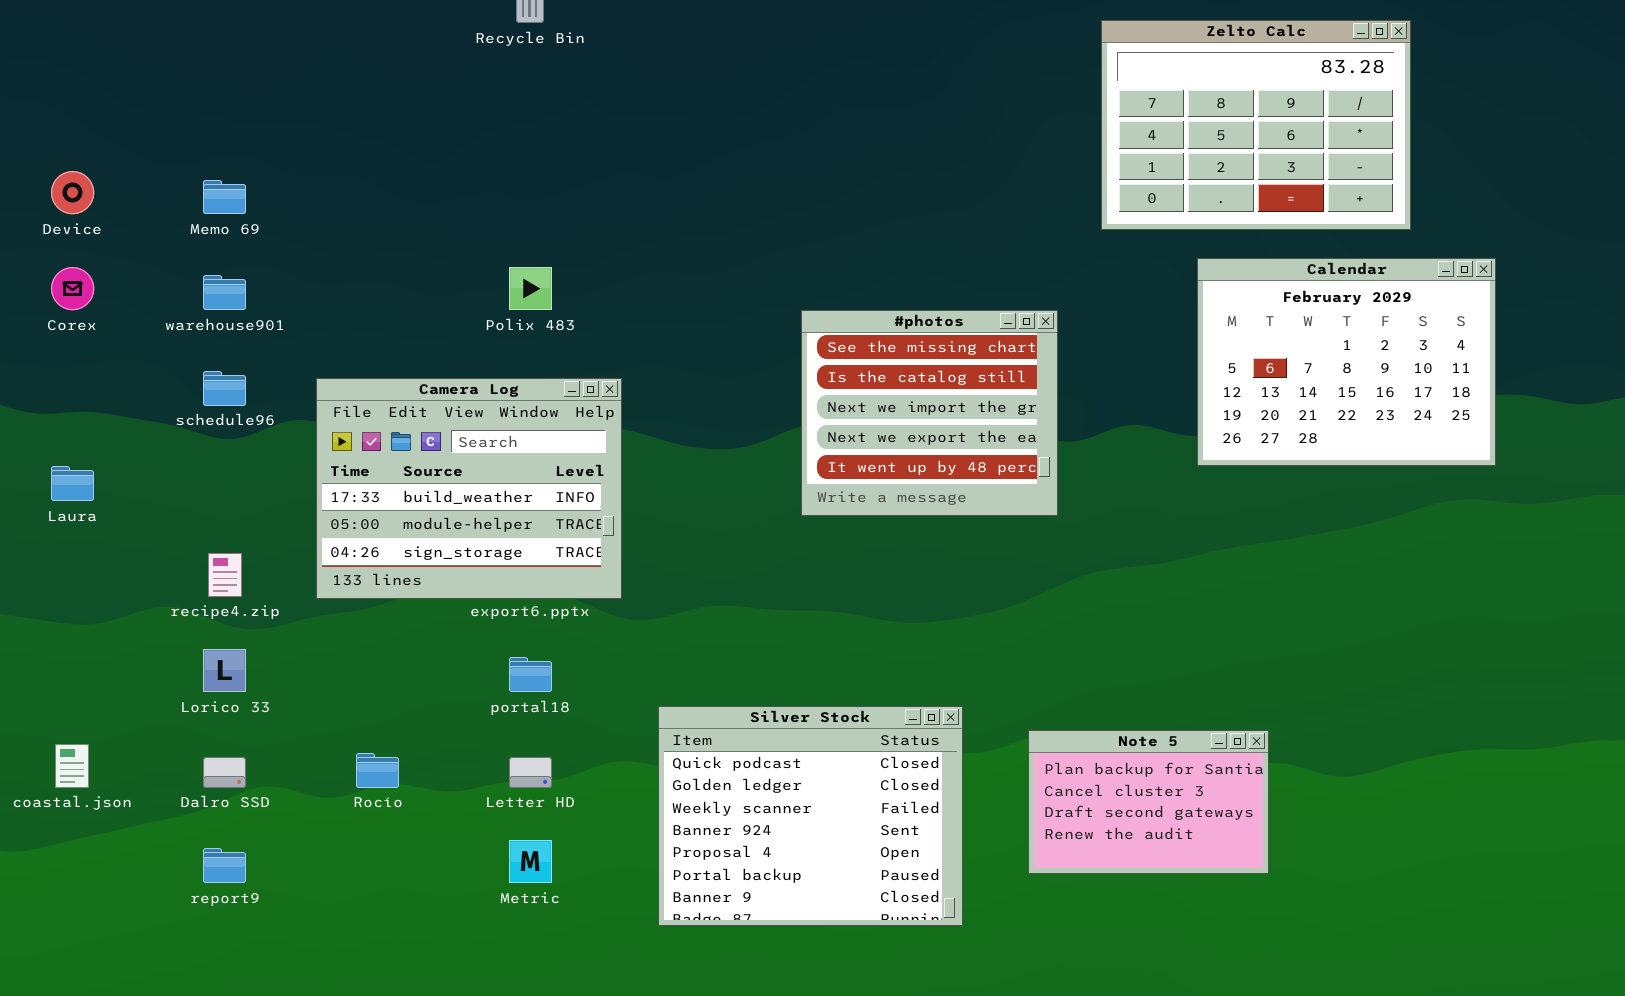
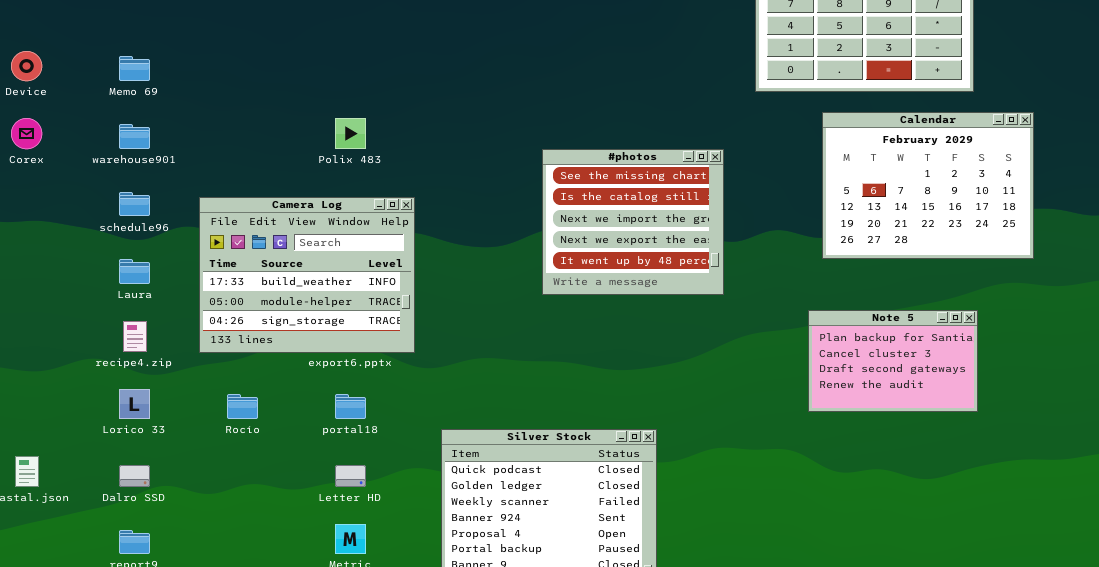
Laura: [51,466,94,501] -> [119,259,150,284], moved
Note 5: [1028,730,1269,874] -> [808,310,978,412], moved
Rocío: [356,753,399,788] -> [227,394,258,419], moved

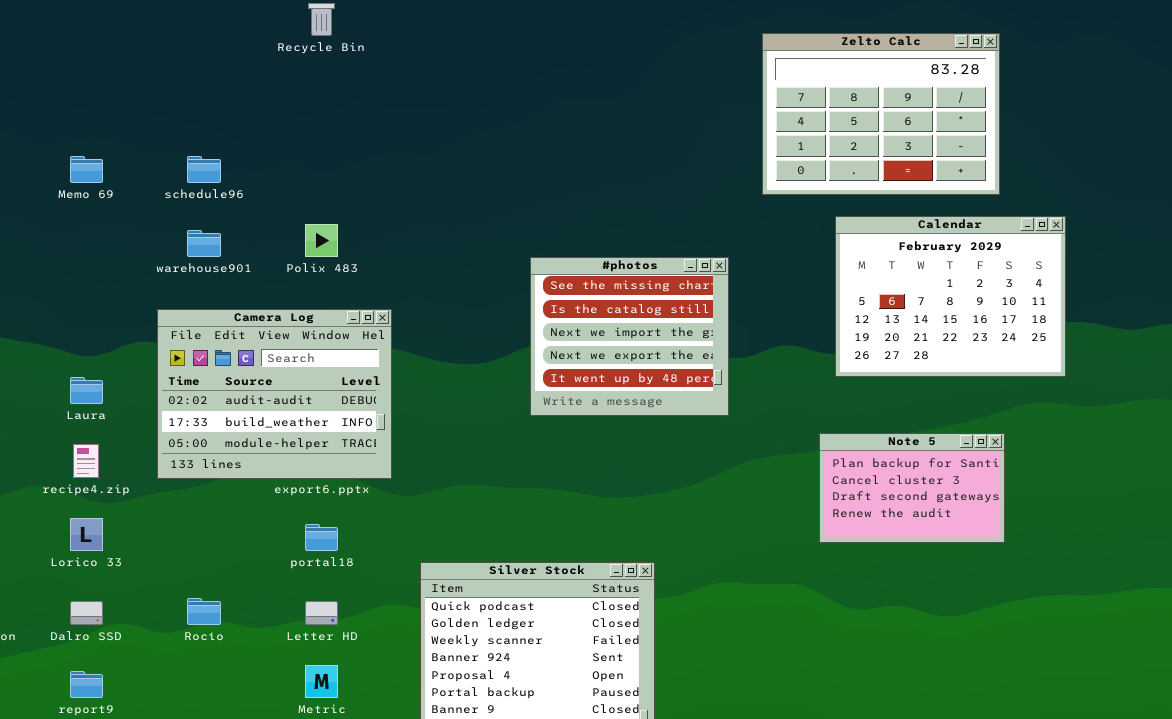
warehouse901: [119,124,150,149] -> [187,230,221,257], moved
schedule96: [119,192,150,216] -> [187,156,221,183], moved
Camera Log: [199,197,415,353] -> [157,309,392,479], scrolled up 1 row
Rocío: [227,394,258,419] -> [187,598,221,625], moved

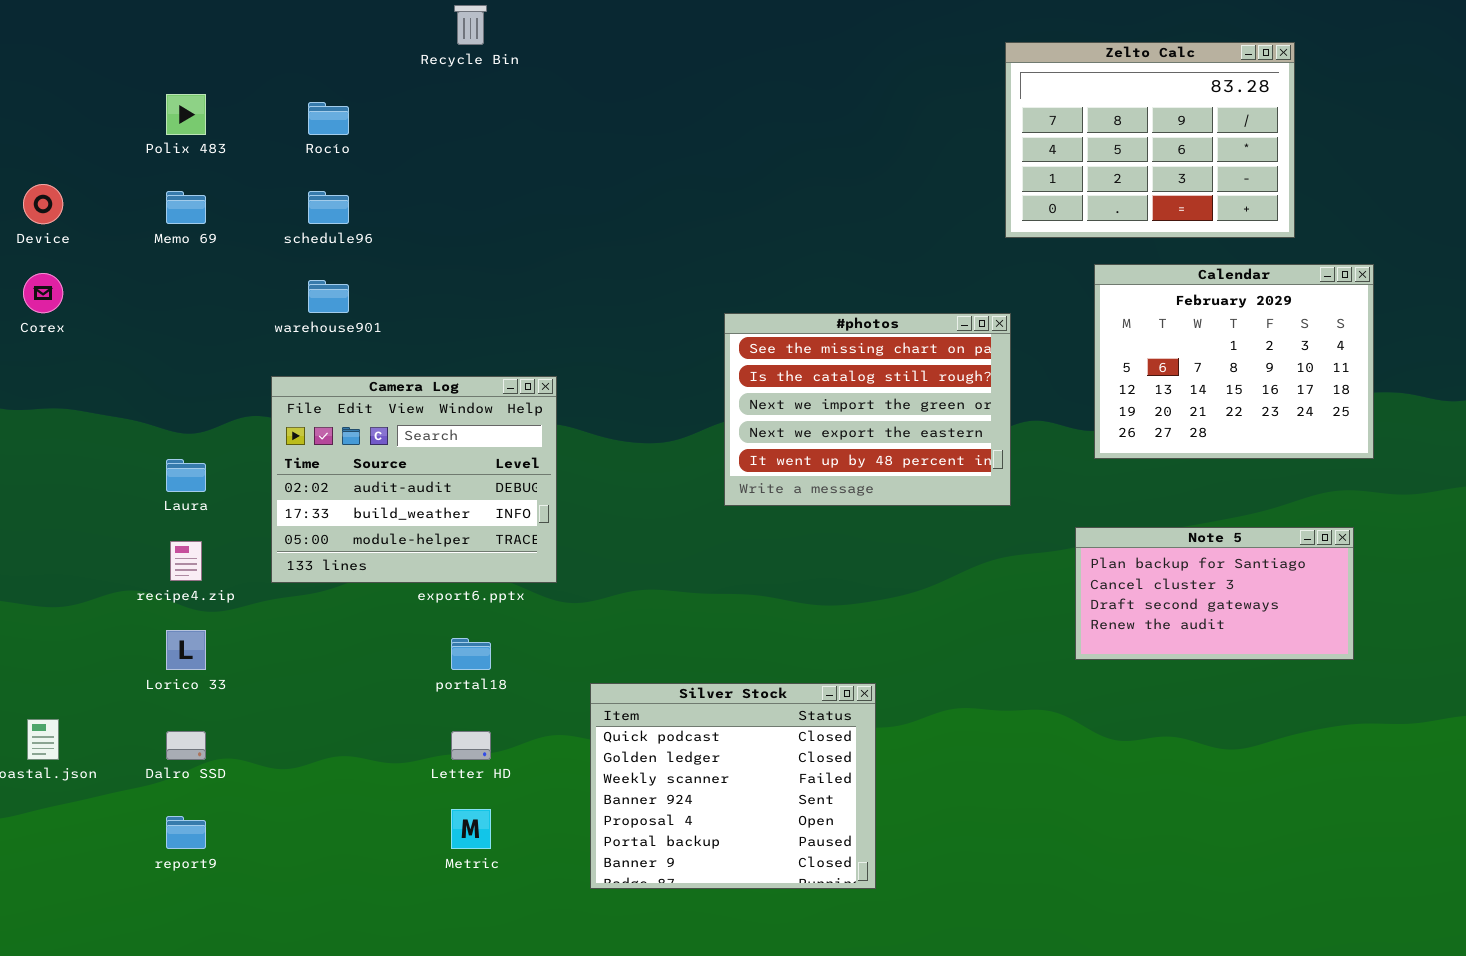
Polix 483: [305,224,338,257] -> [166,94,206,135], moved
#photos: [530,257,729,416] -> [724,313,1011,506], resized
Note 5: [819,433,1005,543] -> [1075,527,1354,660], resized
Rocío: [187,598,221,625] -> [308,102,349,135], moved

